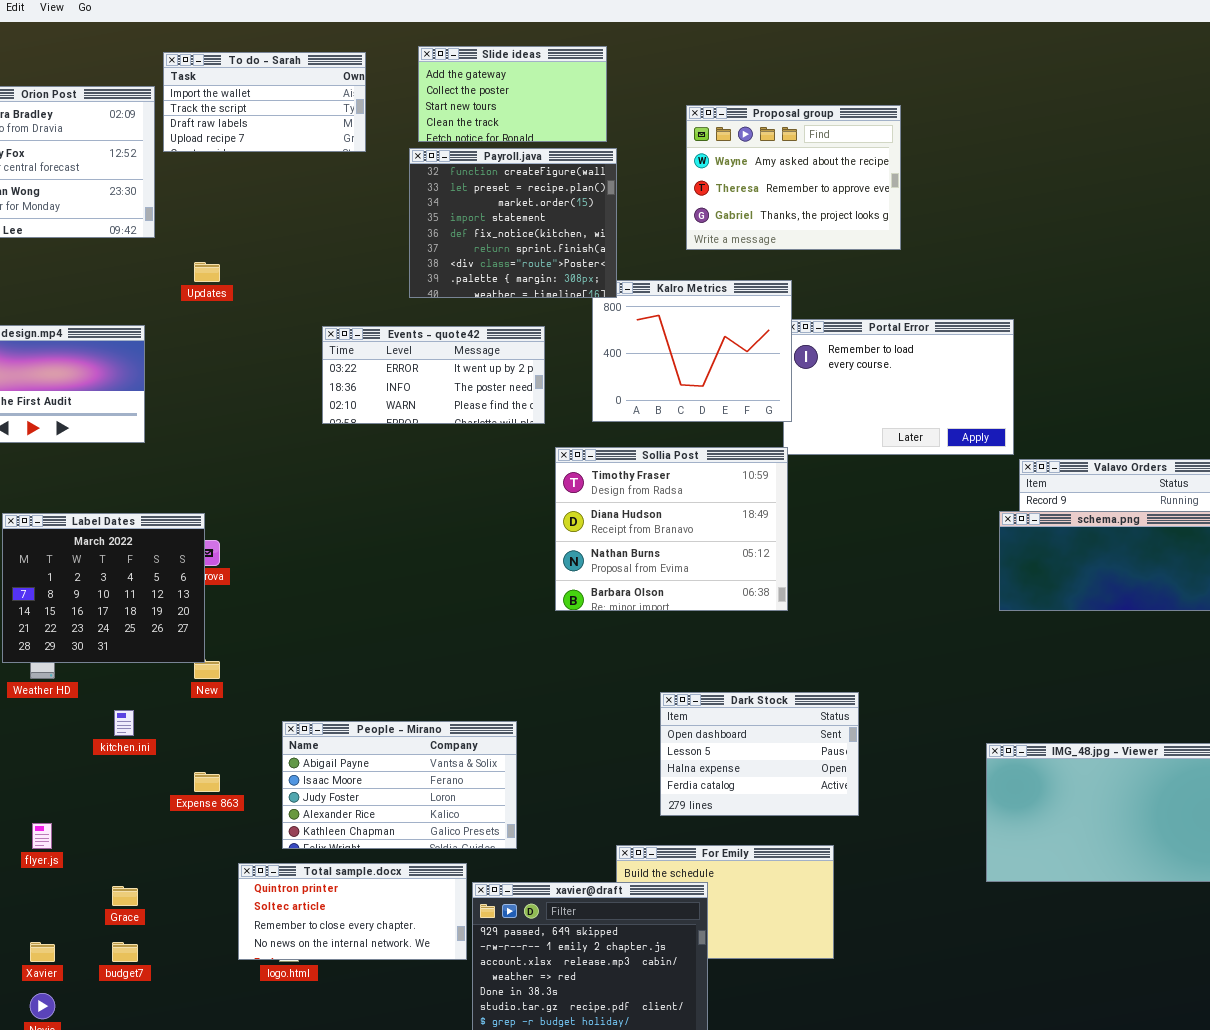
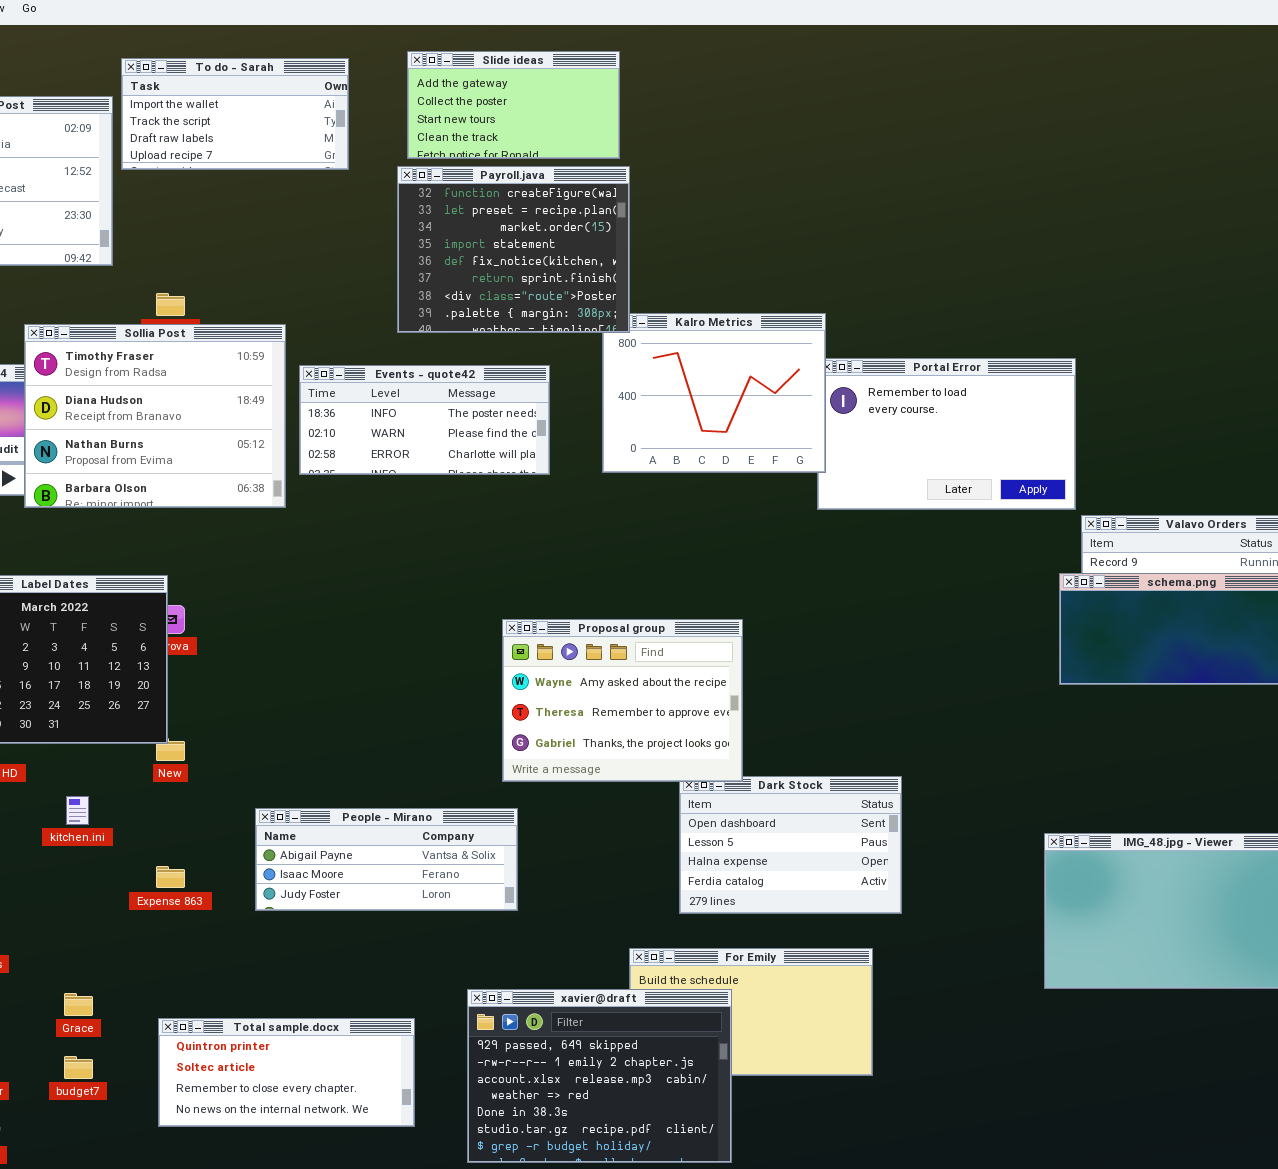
Proposal group: [686,105,901,250] -> [502,619,743,782], moved
Events - quote42: [322,326,545,424] -> [299,365,550,475], scrolled down 1 row
Sollia Post: [555,447,788,611] -> [24,324,286,508], moved
People - Mirano: [282,721,517,849] -> [255,808,518,911], resized
Total sample.docx: [238,863,467,960] -> [158,1018,415,1127], moved

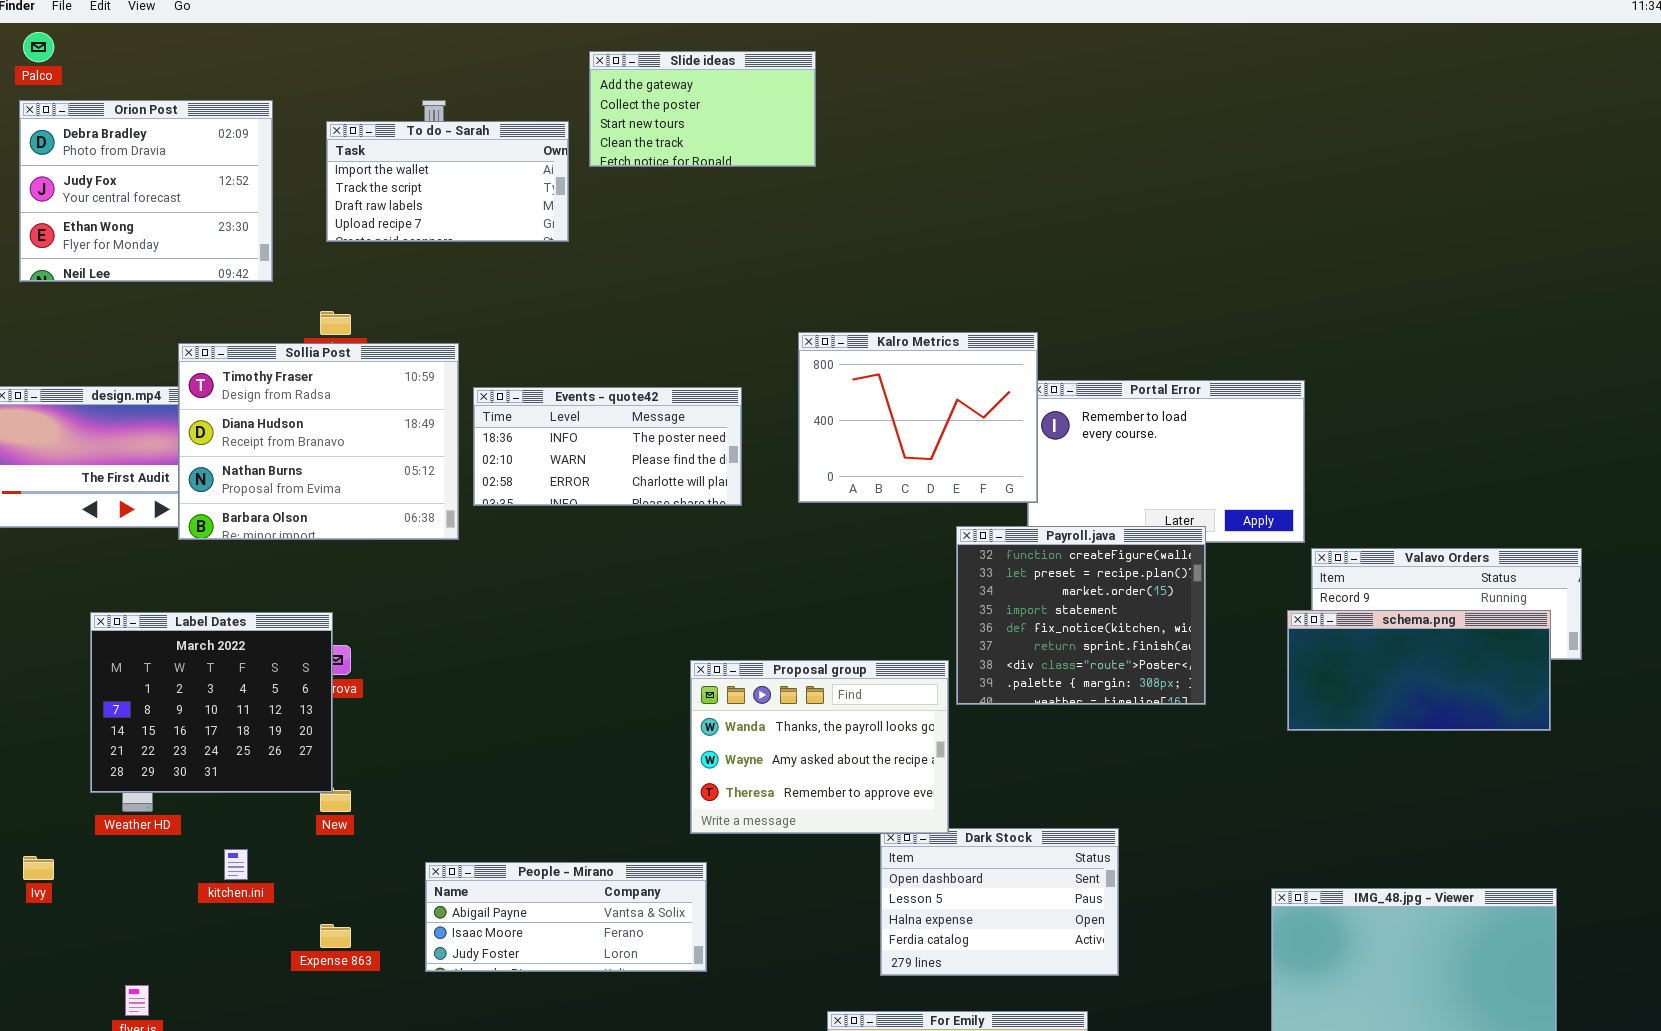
To do - Sarah: [121,58,349,170] -> [326,121,569,242], moved
Payroll.java: [397,166,630,333] -> [956,526,1206,705], moved
Proposal group: [502,619,743,782] -> [690,660,949,834], scrolled up 1 row

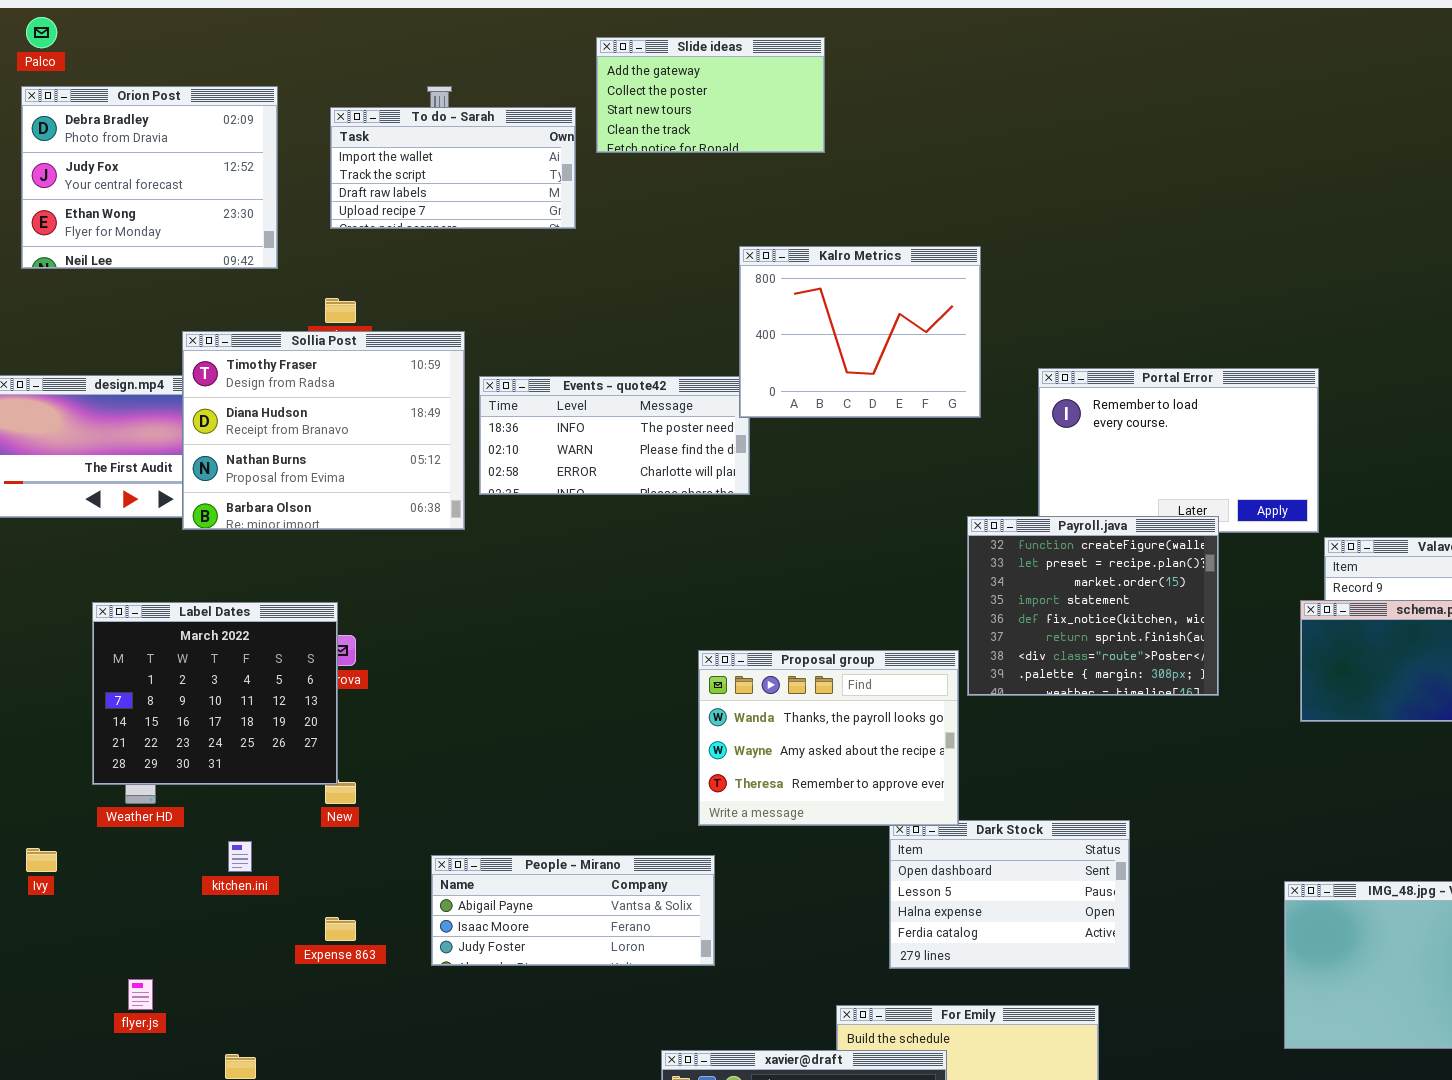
Kalro Metrics: [798,332,1038,503] -> [739,246,981,418], moved

